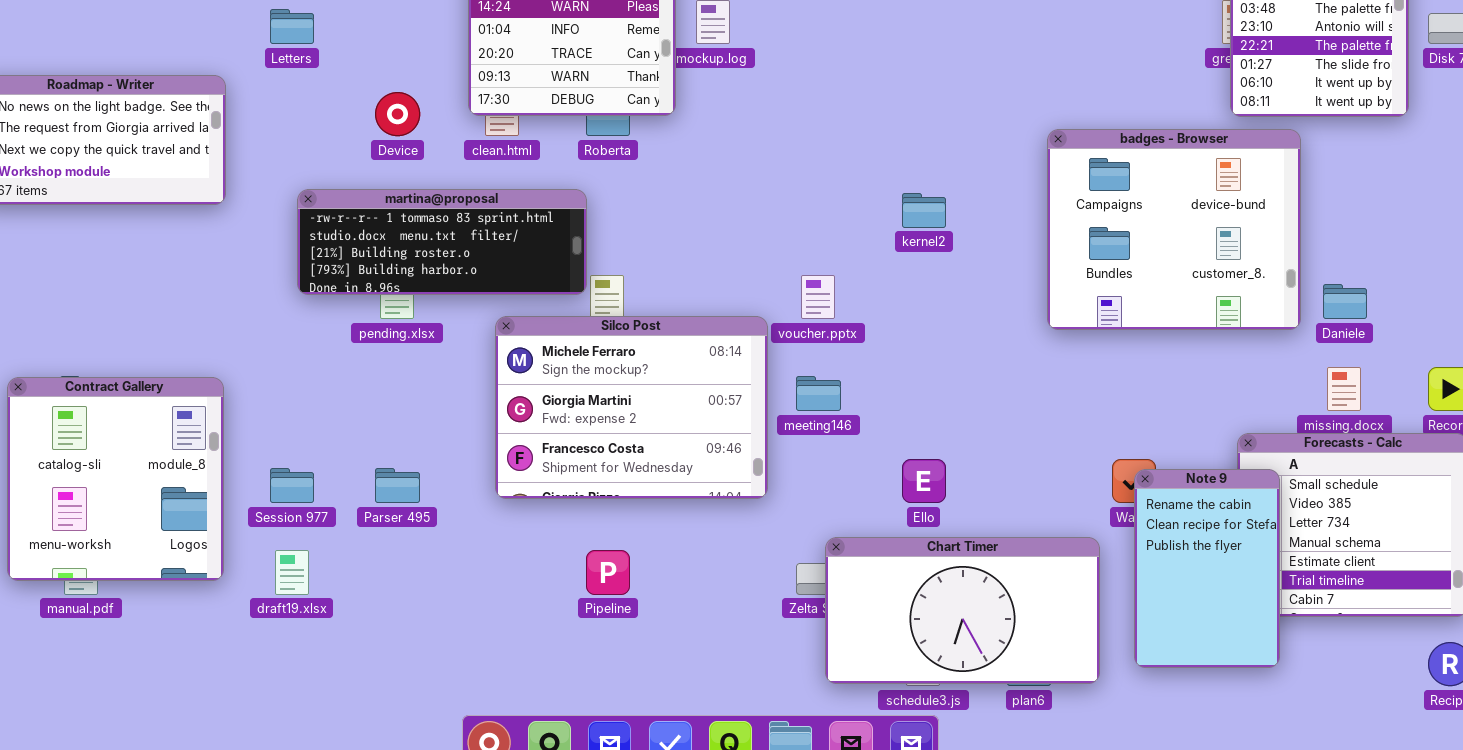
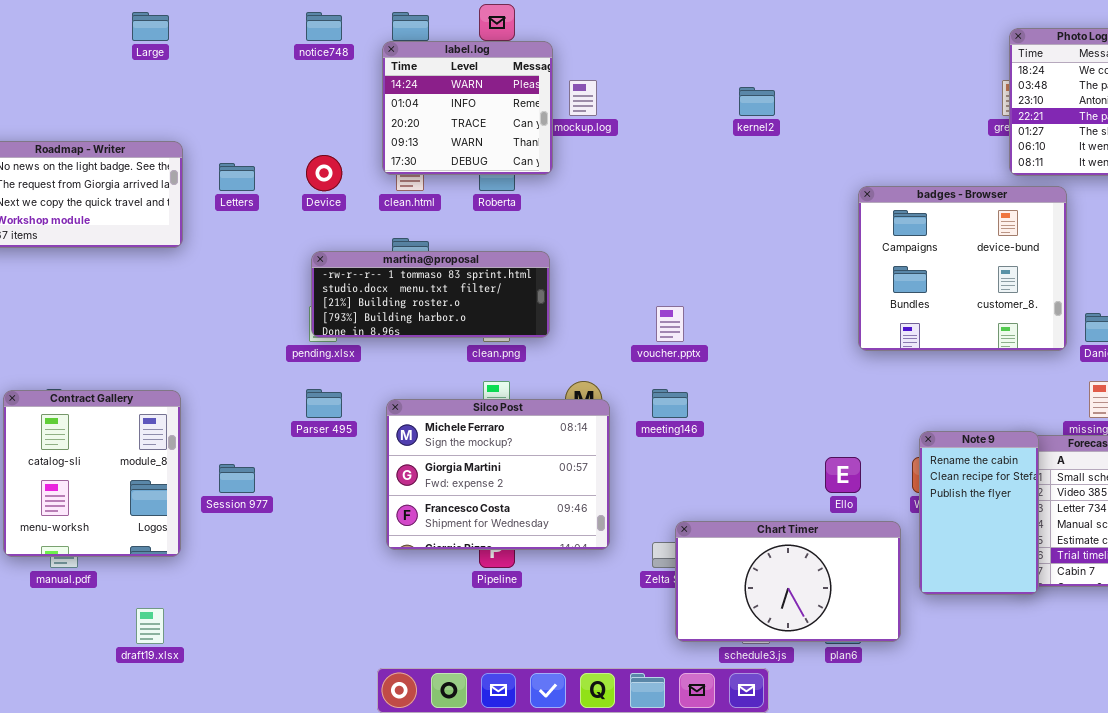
Letters: [270,9,314,44] -> [219,163,255,191], moved
martina@proposal: [297,189,587,295] -> [311,251,550,338], moved
kernel2: [902,193,946,228] -> [739,87,775,116], moved
Silco Post: [495,316,768,499] -> [386,399,610,550], moved
Ello: [902,459,946,503] -> [825,457,861,493], moved
Parser 495: [375,468,420,503] -> [306,389,342,418], moved
Note 9: [1134,469,1280,668] -> [919,431,1039,595], moved
draft19.xlsx: [275,550,309,595] -> [136,608,164,644], moved

